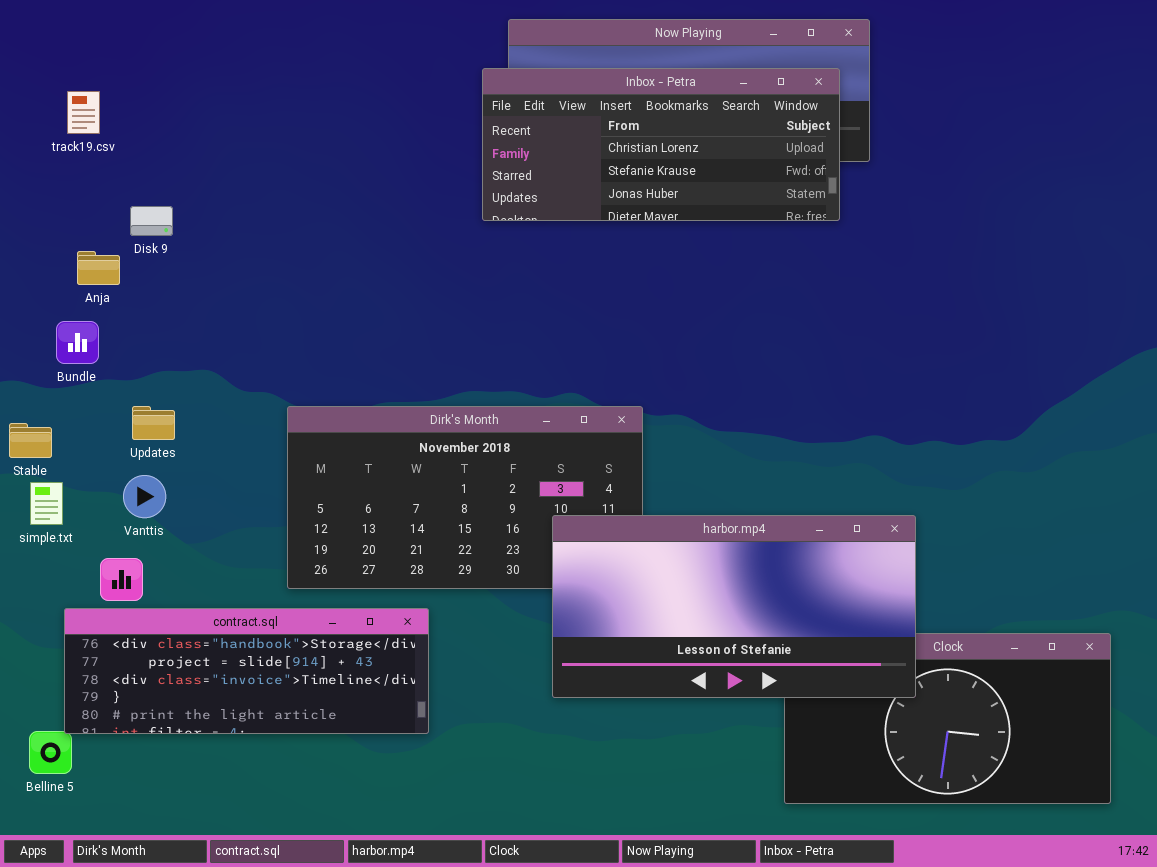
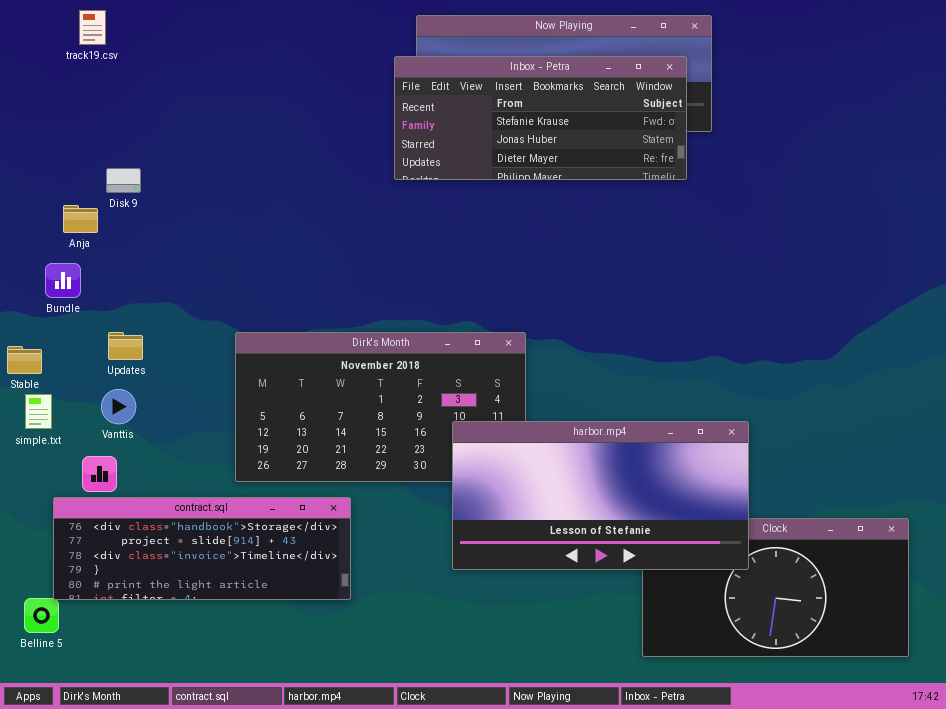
Inbox - Petra: [482,68,840,221] -> [394,56,687,180], scrolled down 1 row
track19.csv: [67,91,100,134] -> [79,10,106,45], moved

